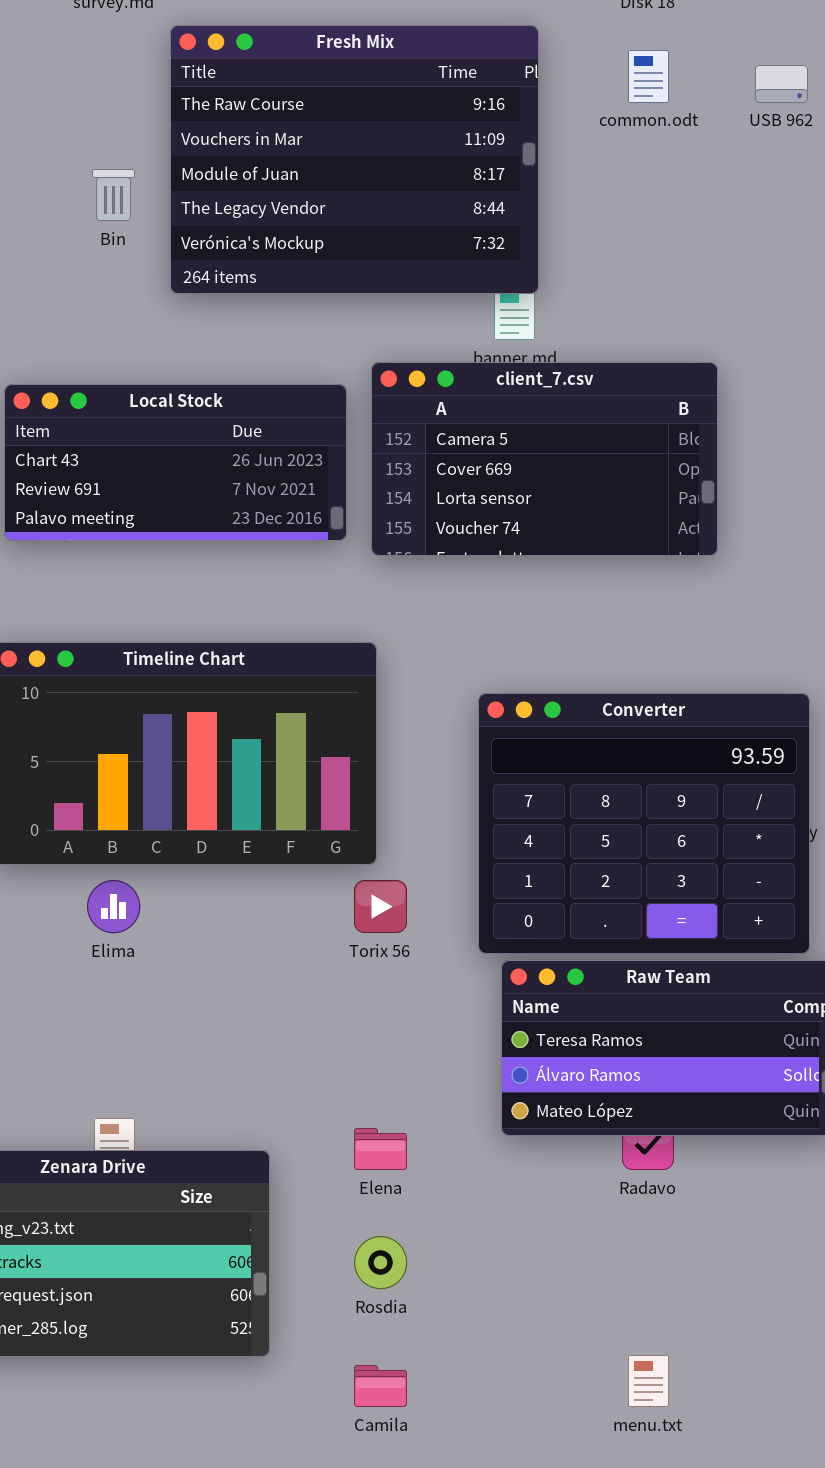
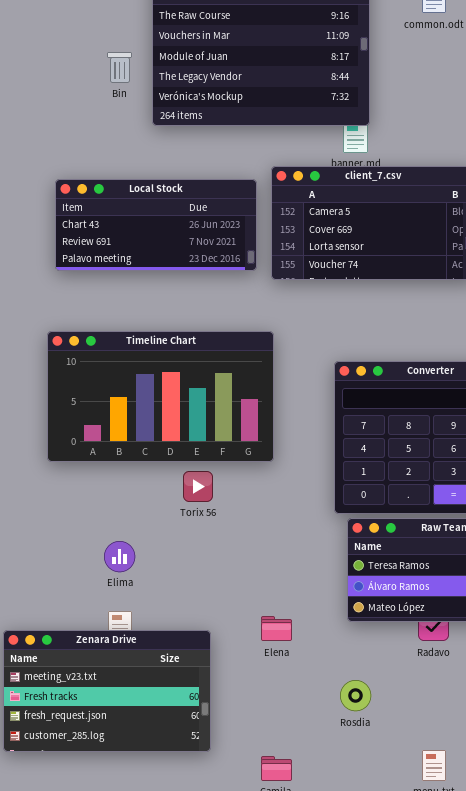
Elima: [87,880,140,933] -> [104,541,135,572], moved
Torix 56: [354,880,407,933] -> [183,471,213,502], moved
Rosdia: [354,1236,407,1289] -> [340,680,371,711], moved

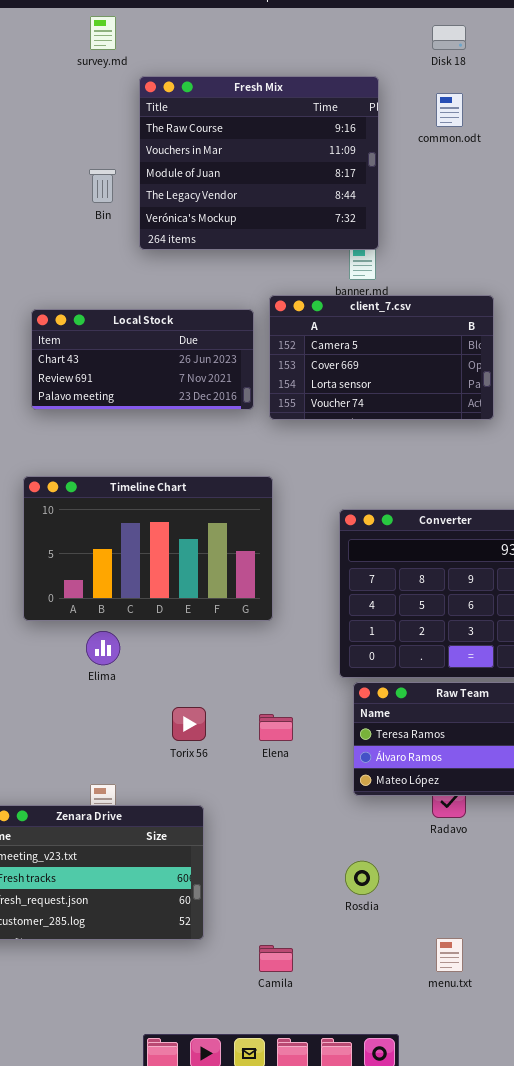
Torix 56: [183,471,213,502] -> [172,707,206,741], moved
Elima: [104,541,135,572] -> [86,631,120,665], moved
Elena: [261,616,292,641] -> [259,714,293,741], moved

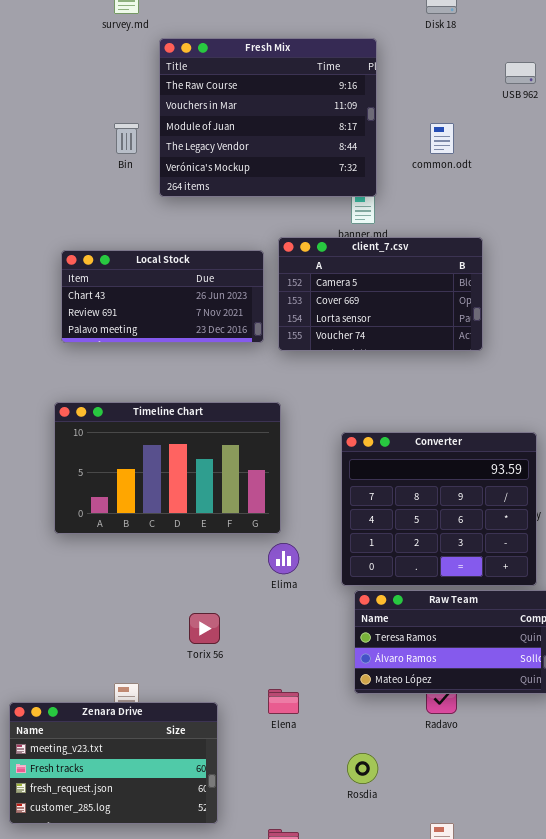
common.odt: [436,93,463,127] -> [430,123,454,154], moved
Elima: [86,631,120,665] -> [268,543,299,574], moved
Elena: [259,714,293,741] -> [268,689,299,714], moved

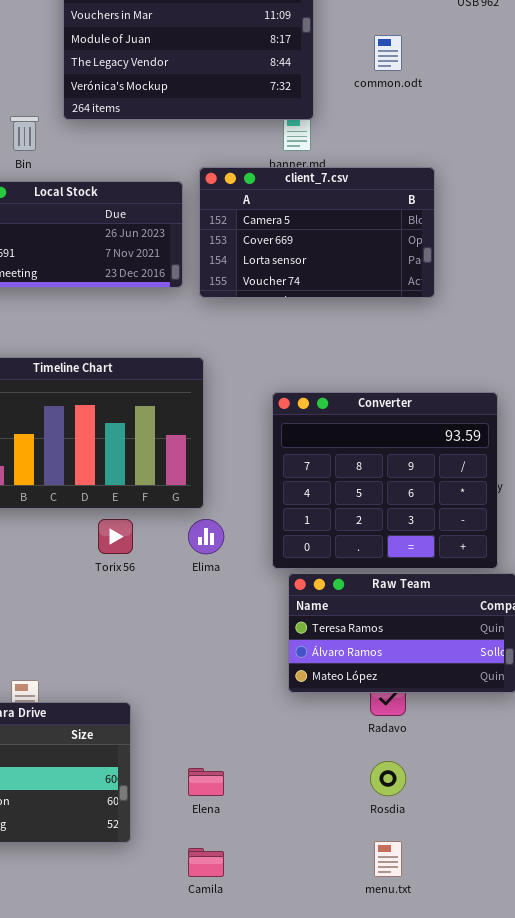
Bin: [114,123,139,154] -> [10,116,39,151], moved
Torix 56: [189,613,220,644] -> [98,519,133,554], moved
Elena: [268,689,299,714] -> [188,768,224,796], moved
Rosdia: [347,753,378,784] -> [370,761,406,796], moved

